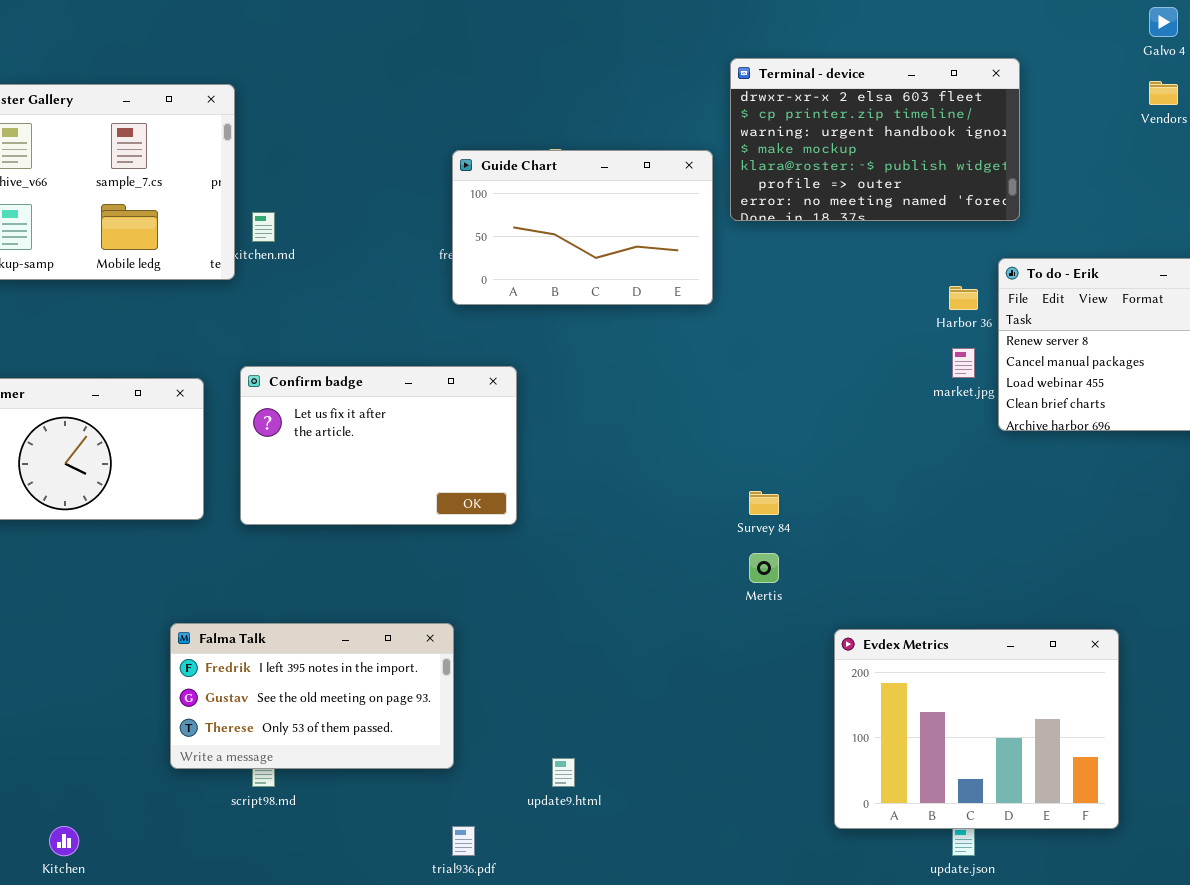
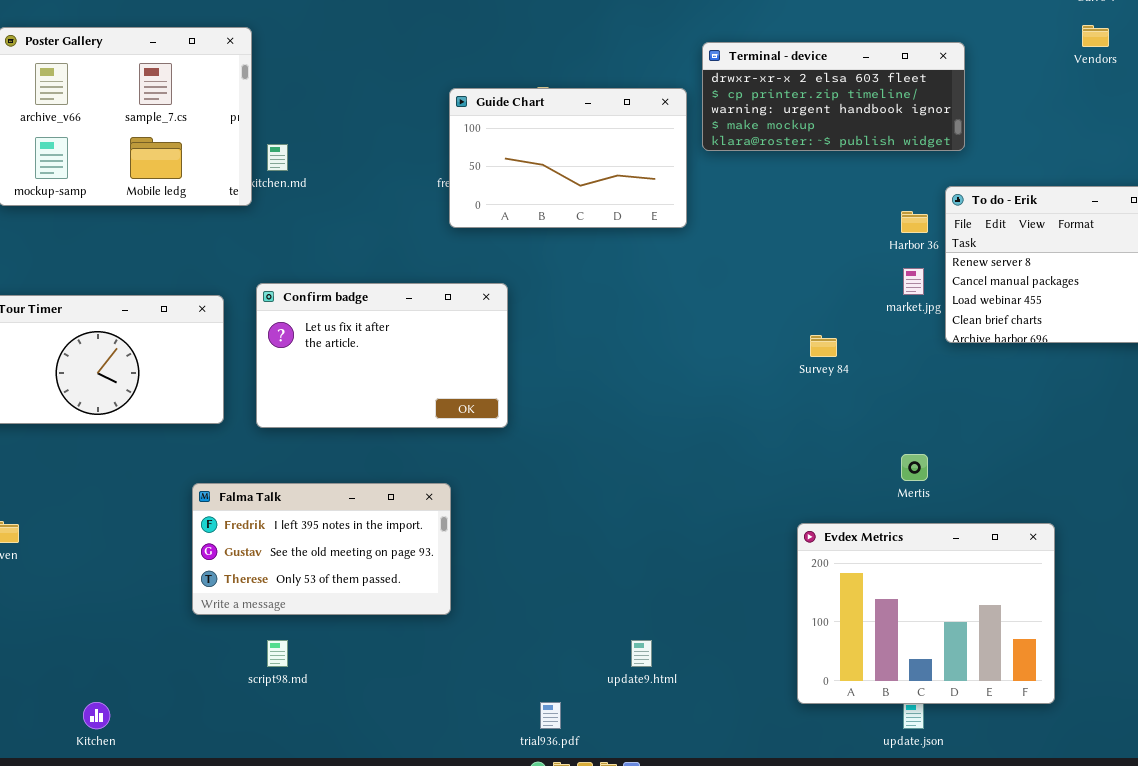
Terminal - device: [730,58,1020,221] -> [702,42,965,151], resized
Survey 84: [749,491,779,515] -> [810,335,837,357], moved
Mertis: [749,553,779,583] -> [901,454,928,481], moved
Falma Talk: [170,623,454,769] -> [192,483,451,615], moved
update9.html: [552,758,575,787] -> [631,640,652,667], moved
trial936.pdf: [452,826,475,856] -> [540,702,561,729], moved

